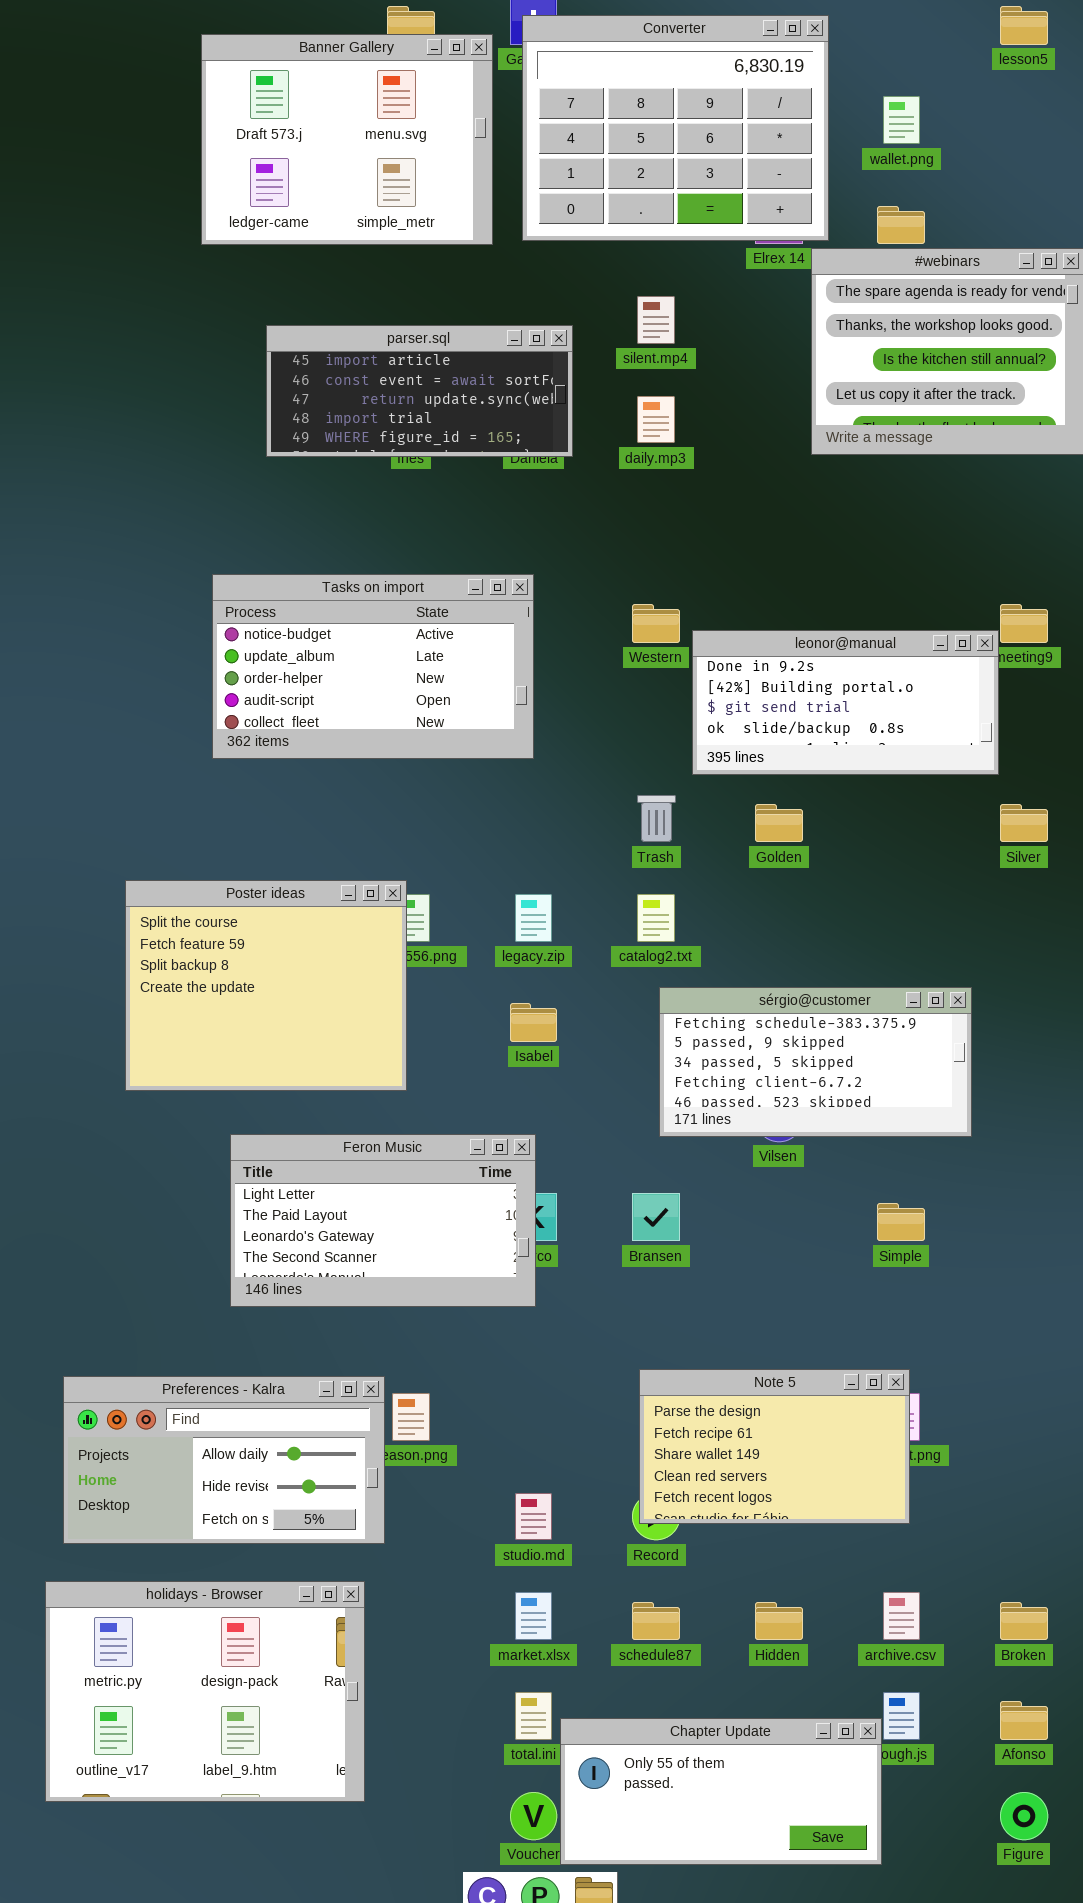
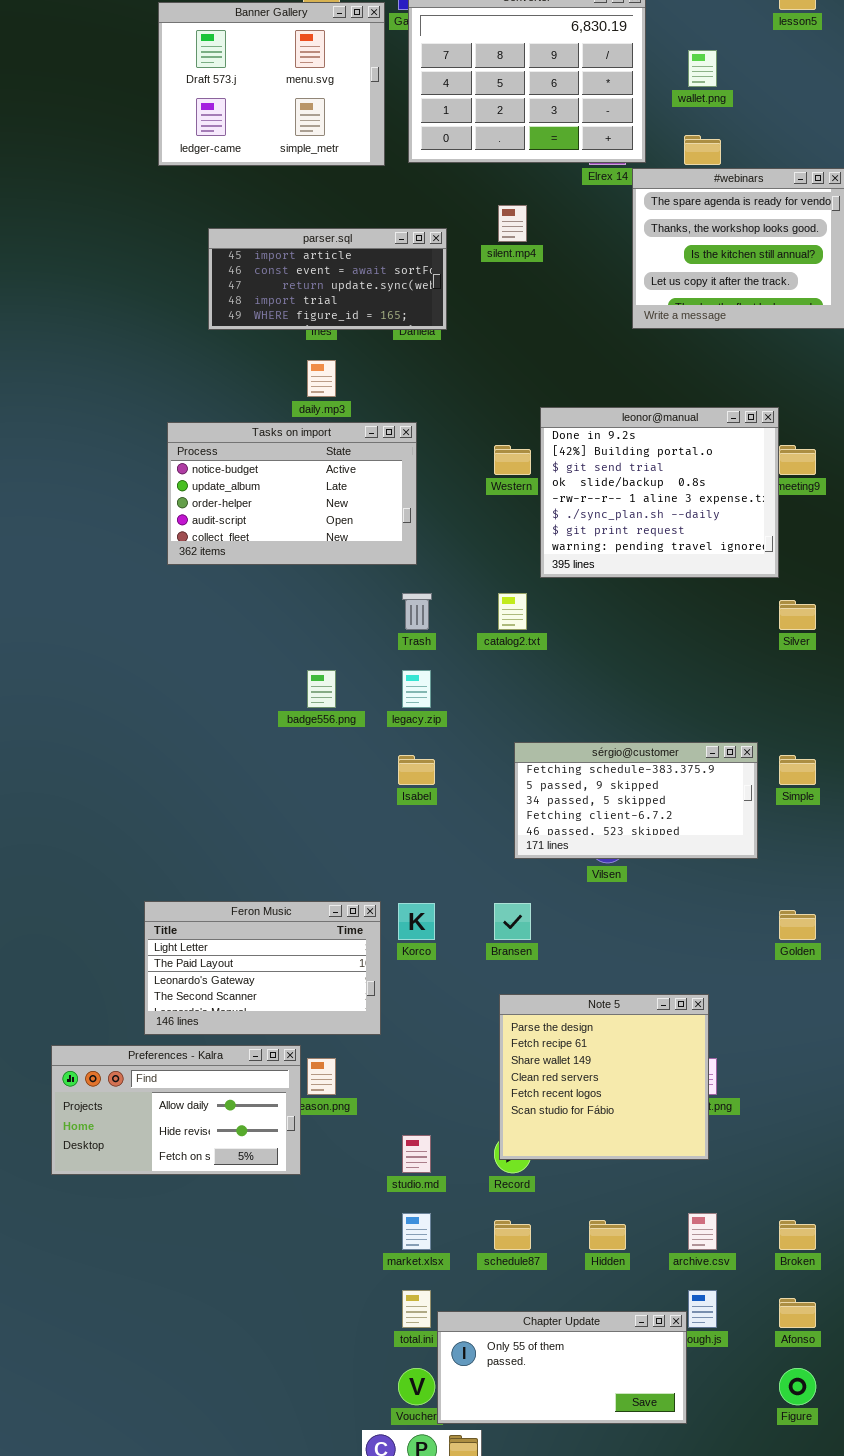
daily.mp3: [637,396,675,443] -> [307,360,336,397], moved
leonor@manual: [692,630,999,775] -> [540,407,779,578], resized
Trash: [637,795,676,842] -> [402,593,432,630], moved
Golden: [755,804,803,842] -> [779,910,816,940], moved
Poster ideas: [125,880,407,1091] -> none, closed
catalog2.txt: [637,894,675,942] -> [498,593,527,630], moved
Feron Music: [230,1134,536,1307] -> [144,901,381,1035], moved
Simple: [877,1203,925,1241] -> [779,755,816,785], moved
Note 5: [639,1369,910,1524] -> [499,994,709,1160], resized
holidays - Browser: [45,1581,365,1802] -> none, closed

